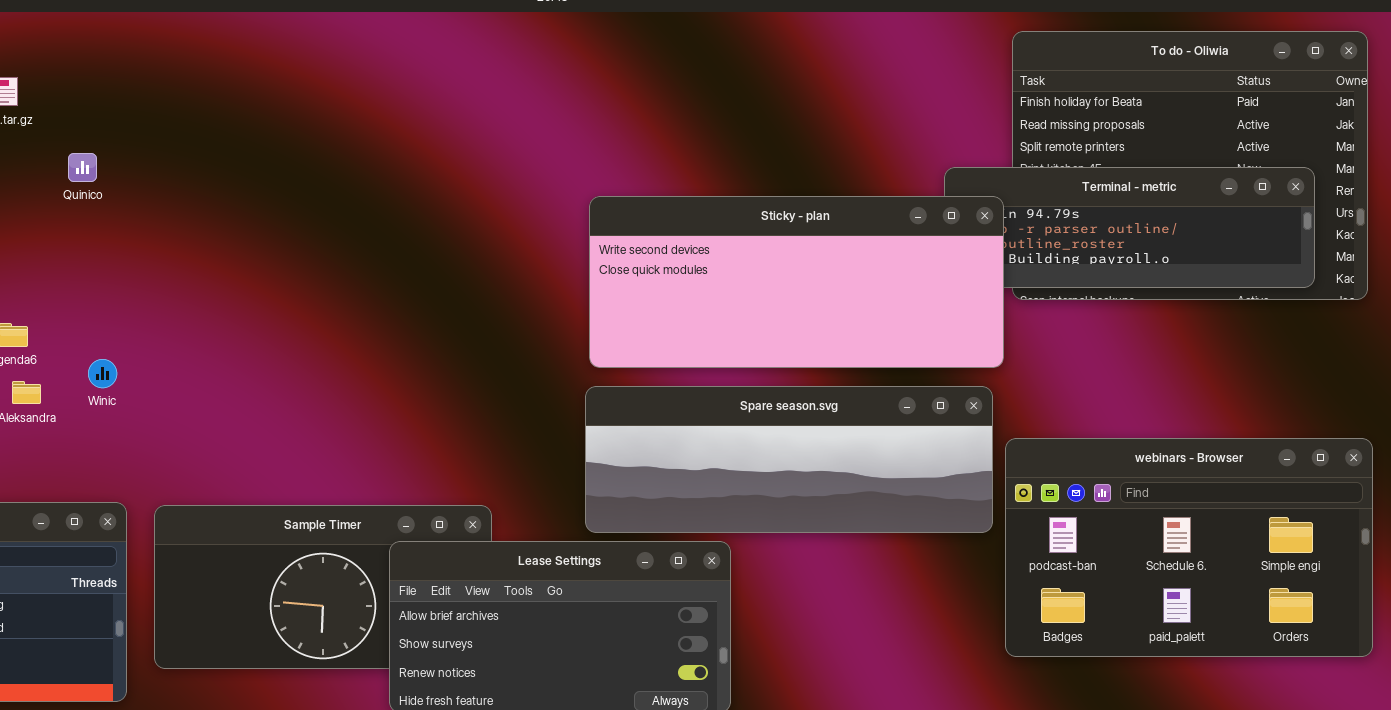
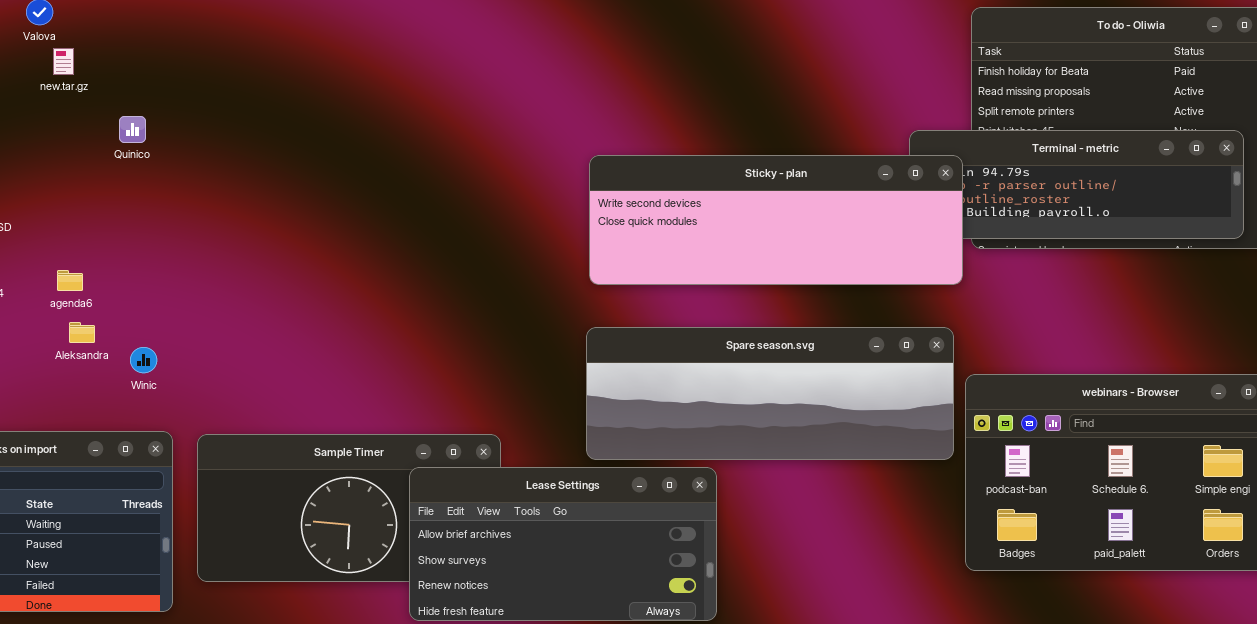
Sticky - plan: [589,196,1004,368] -> [589,155,963,285], resized
Winic: [88,359,117,388] -> [130,347,157,373], moved

